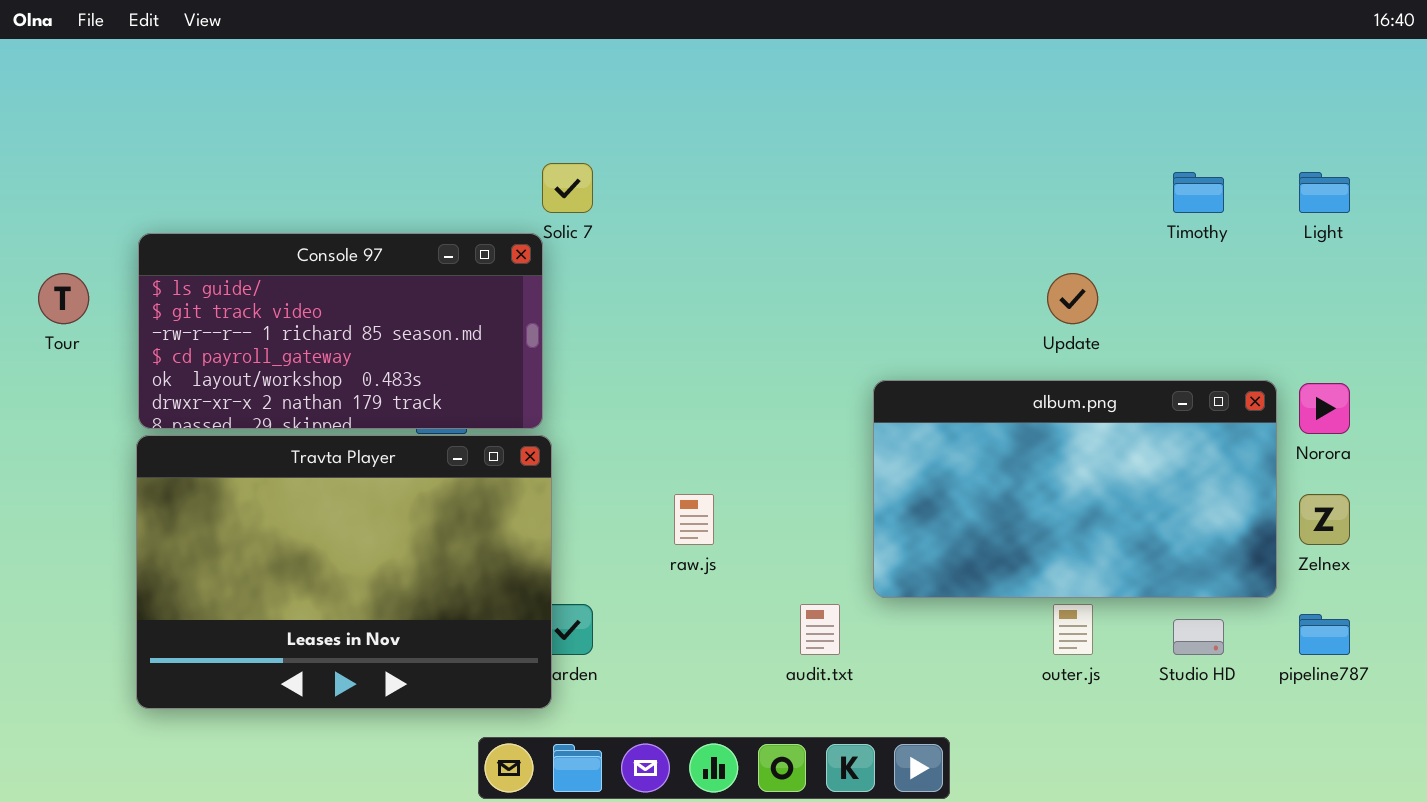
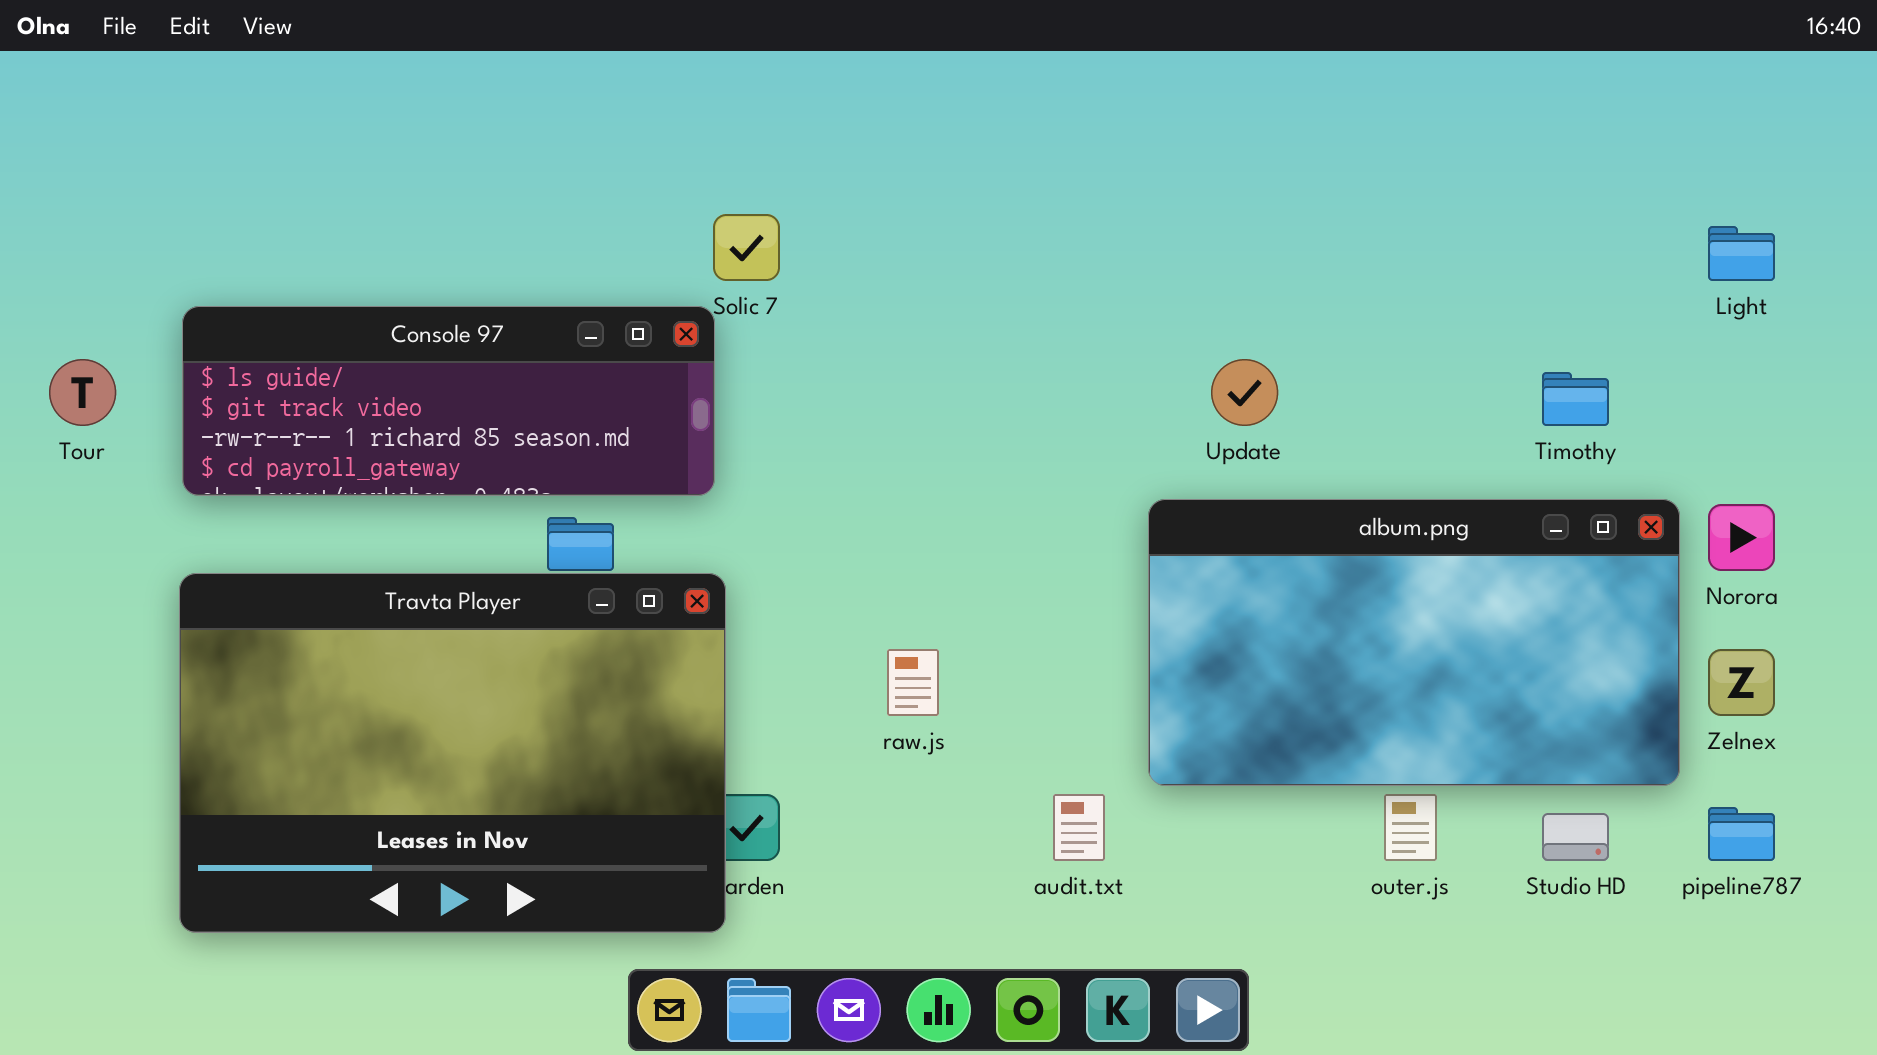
Timothy: [1173,172,1224,213] -> [1542,372,1609,426], moved
Console 97: [138,233,543,429] -> [182,306,715,496], resized
Update: [1047,273,1098,324] -> [1211,359,1278,426], moved

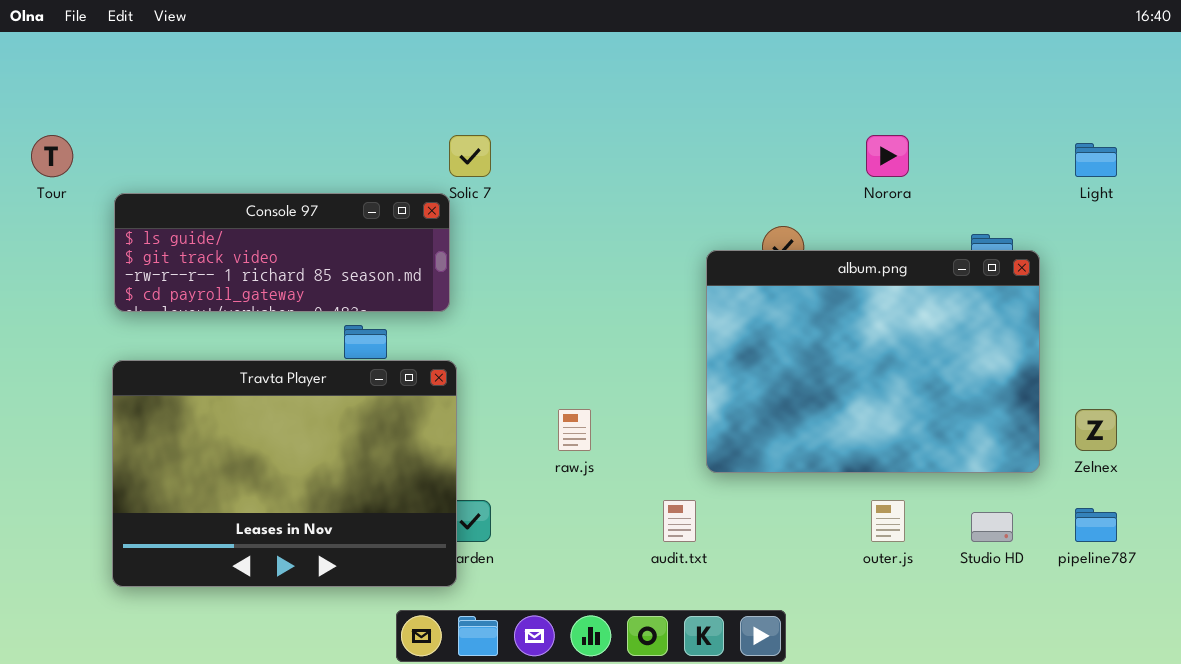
Tour: [49,359,116,426] -> [31,135,73,177], moved
album.png: [1148,499,1680,786] -> [706,250,1040,473], moved, resized
Norora: [1708,504,1775,571] -> [866,135,909,177], moved

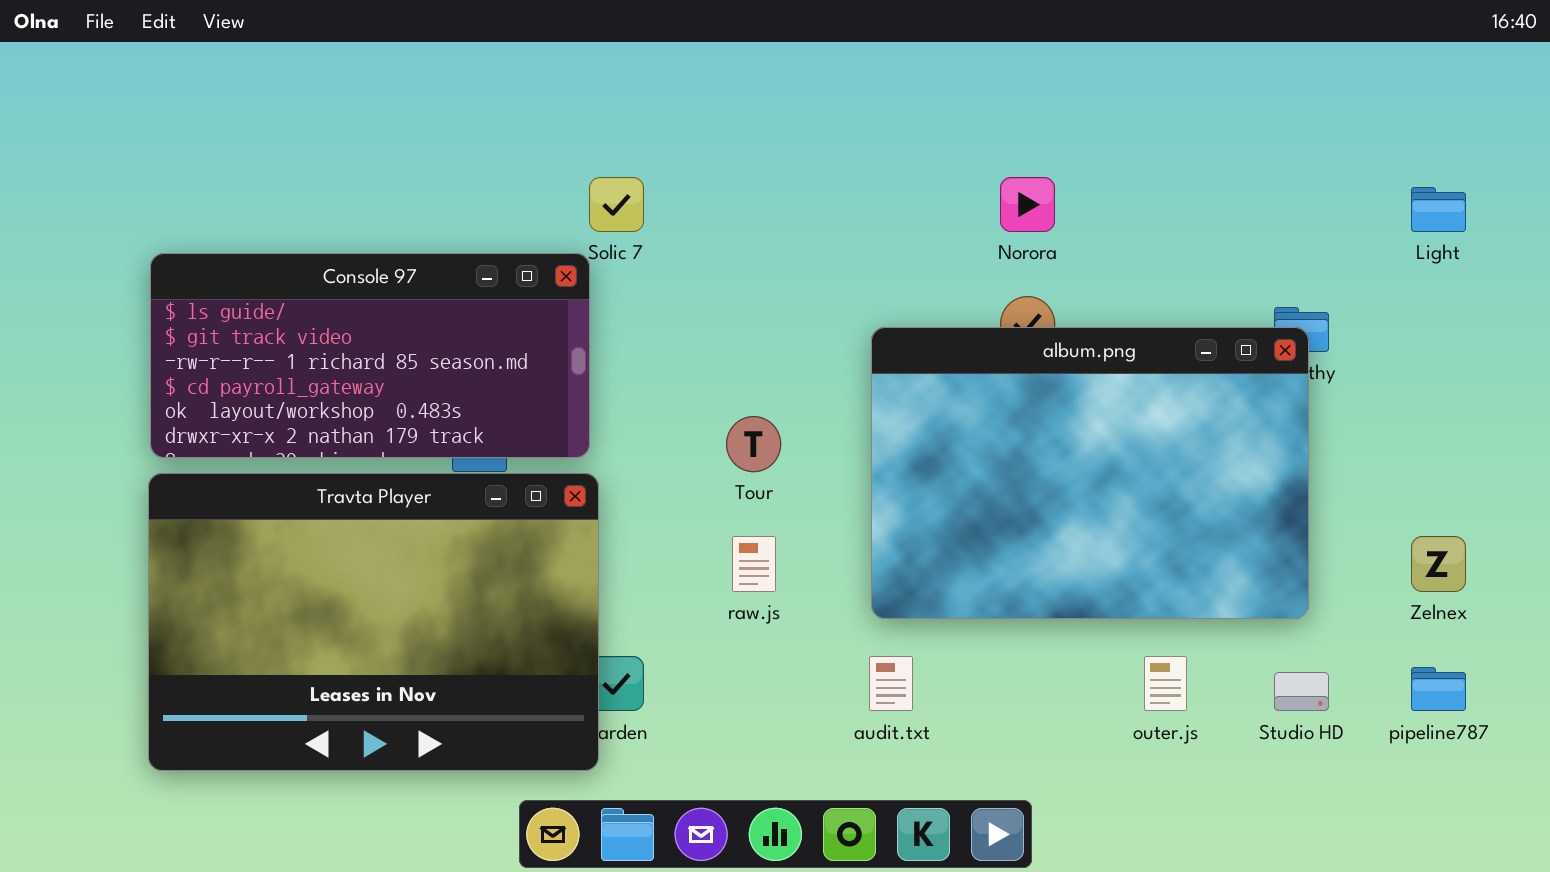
Tour: [31,135,73,177] -> [726,416,781,472], moved
Norora: [866,135,909,177] -> [1000,177,1055,232], moved
Console 97: [114,193,450,312] -> [150,253,590,458], resized
album.png: [706,250,1040,473] -> [871,327,1309,619], moved

